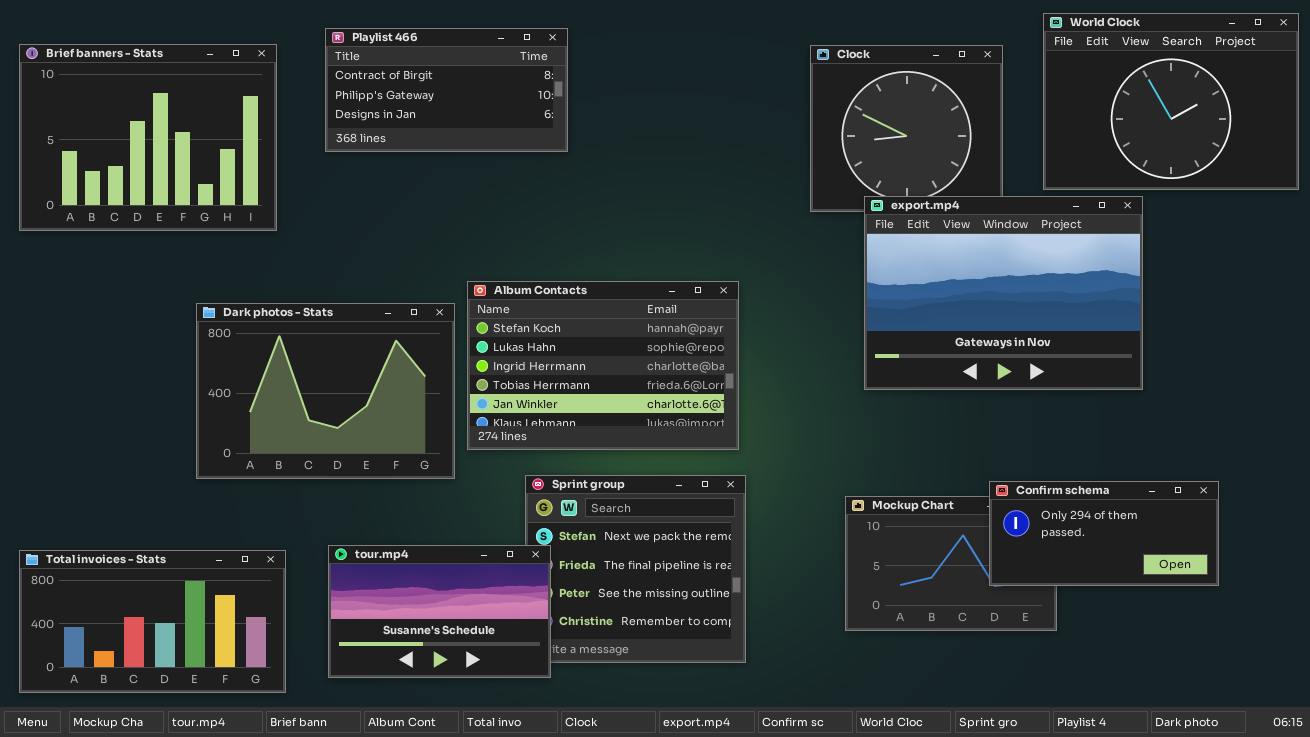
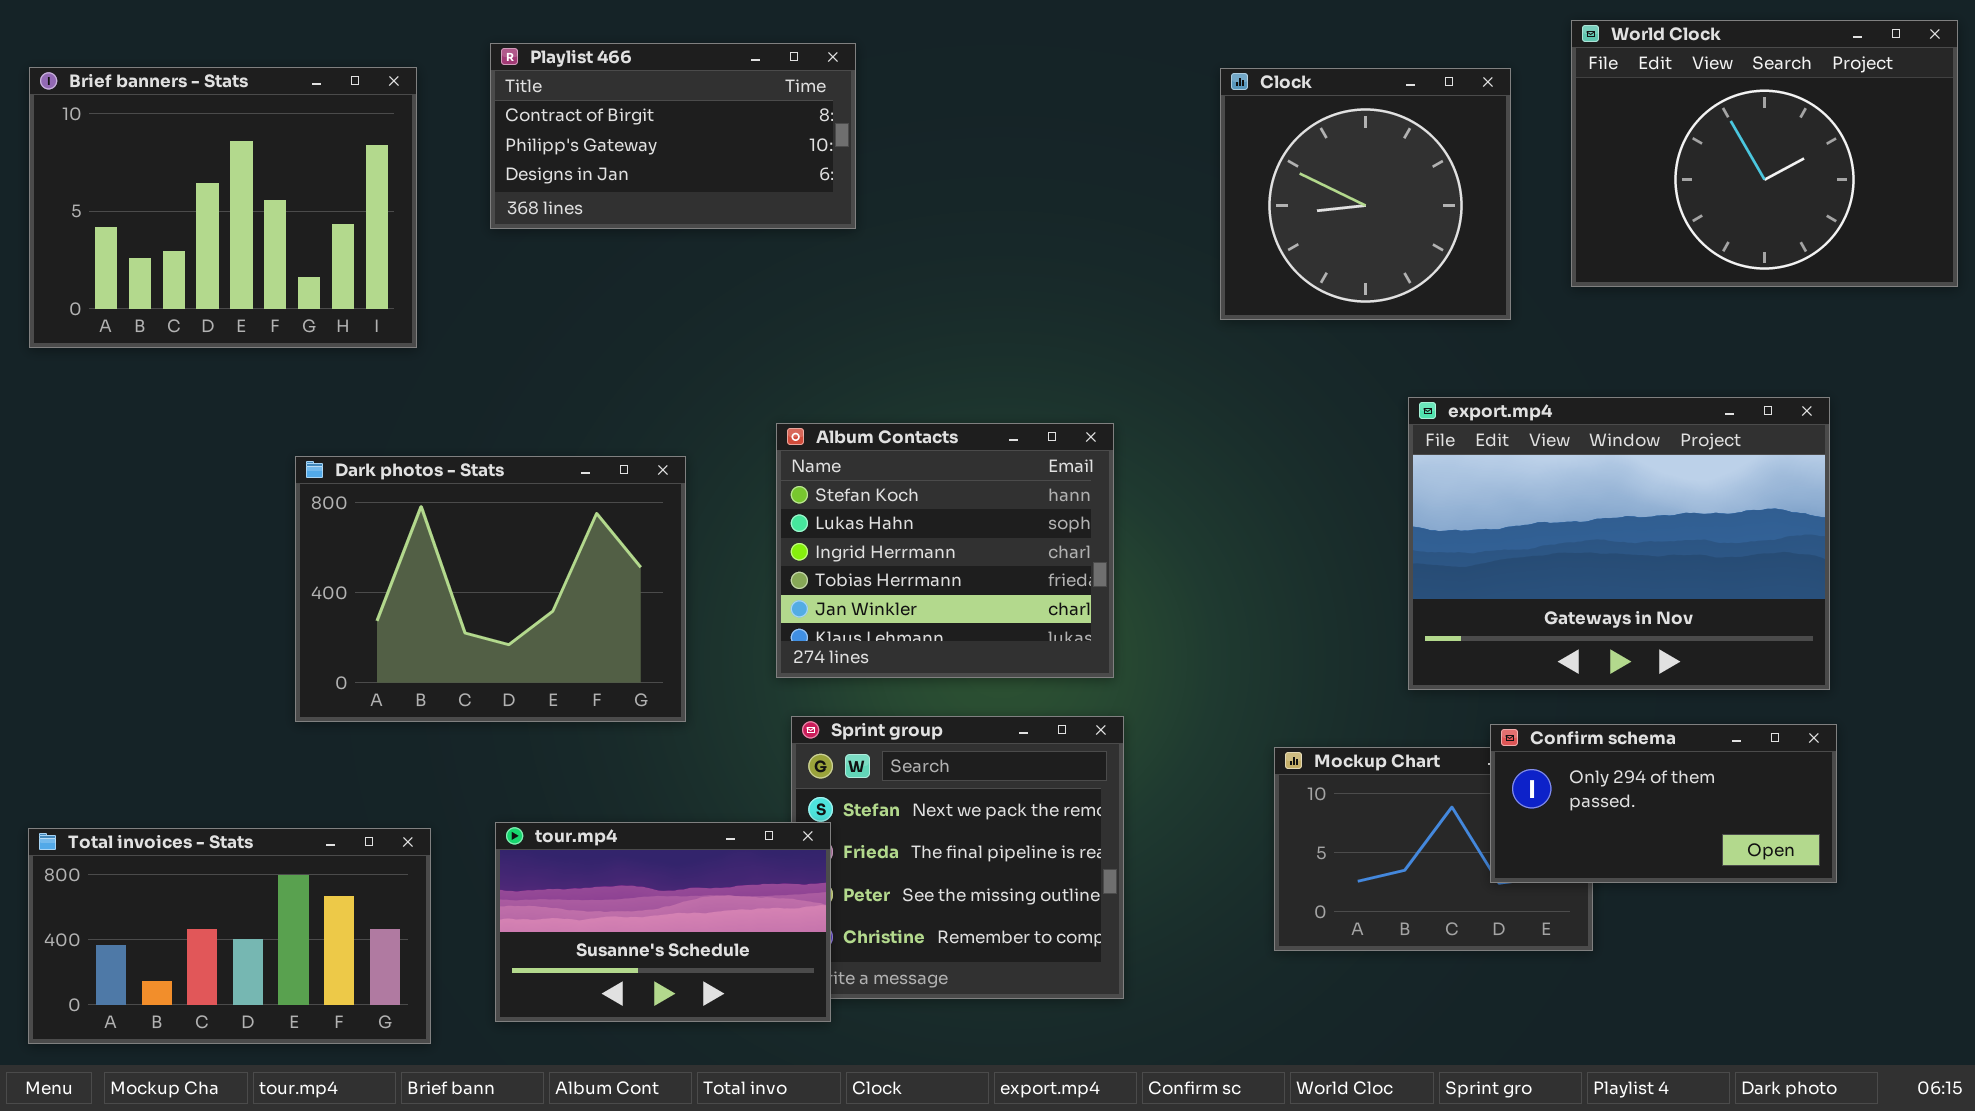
export.mp4: [864,196,1143,390] -> [1408,397,1830,690], moved
Album Contacts: [467,281,739,450] -> [776,423,1114,678], resized

